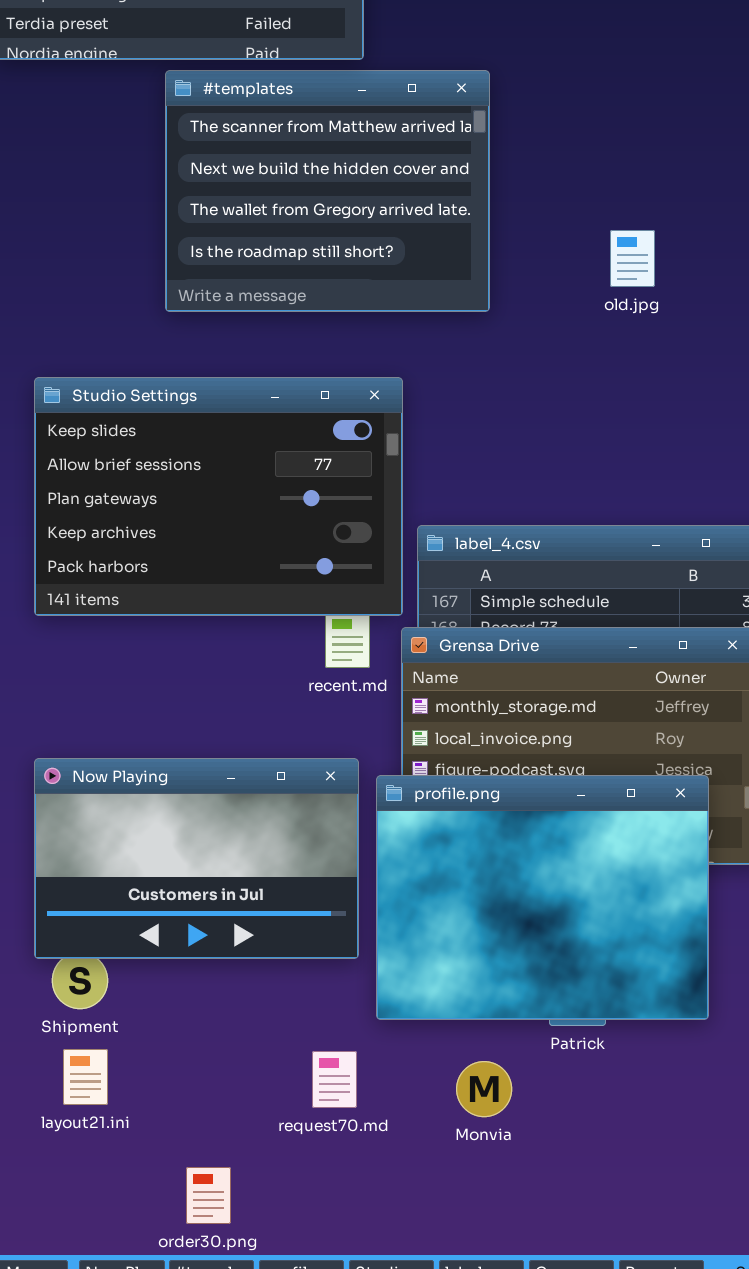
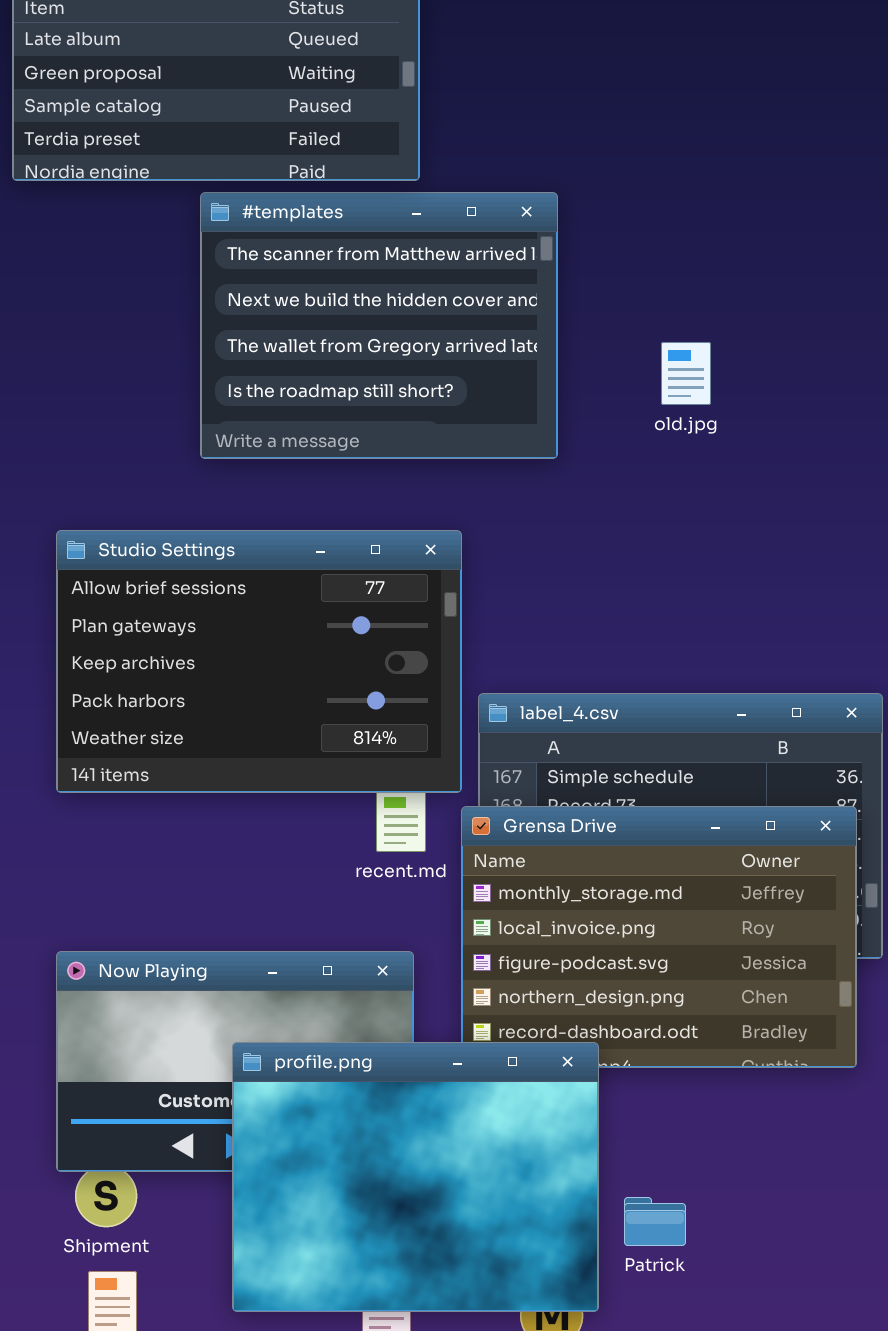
old.jpg: [610,230,655,287] -> [661,342,711,405], moved
Studio Settings: [34,377,403,616] -> [56,530,462,793], scrolled down 1 row
profile.png: [376,775,709,1020] -> [232,1042,599,1312], moved

